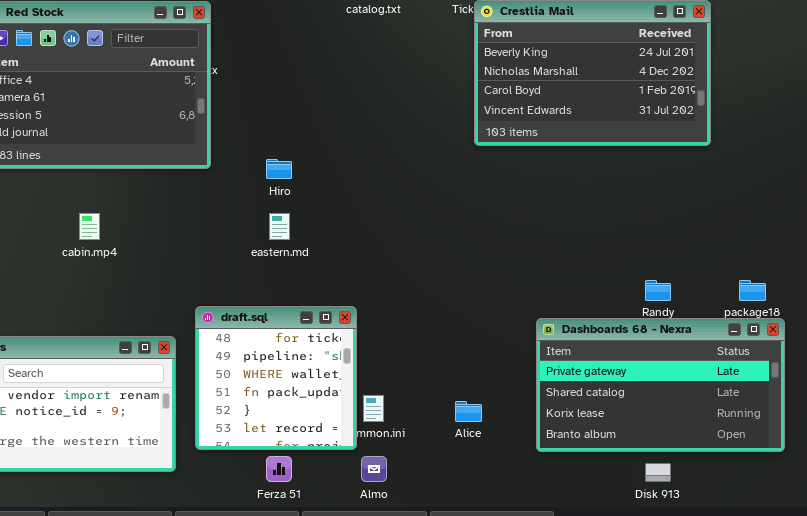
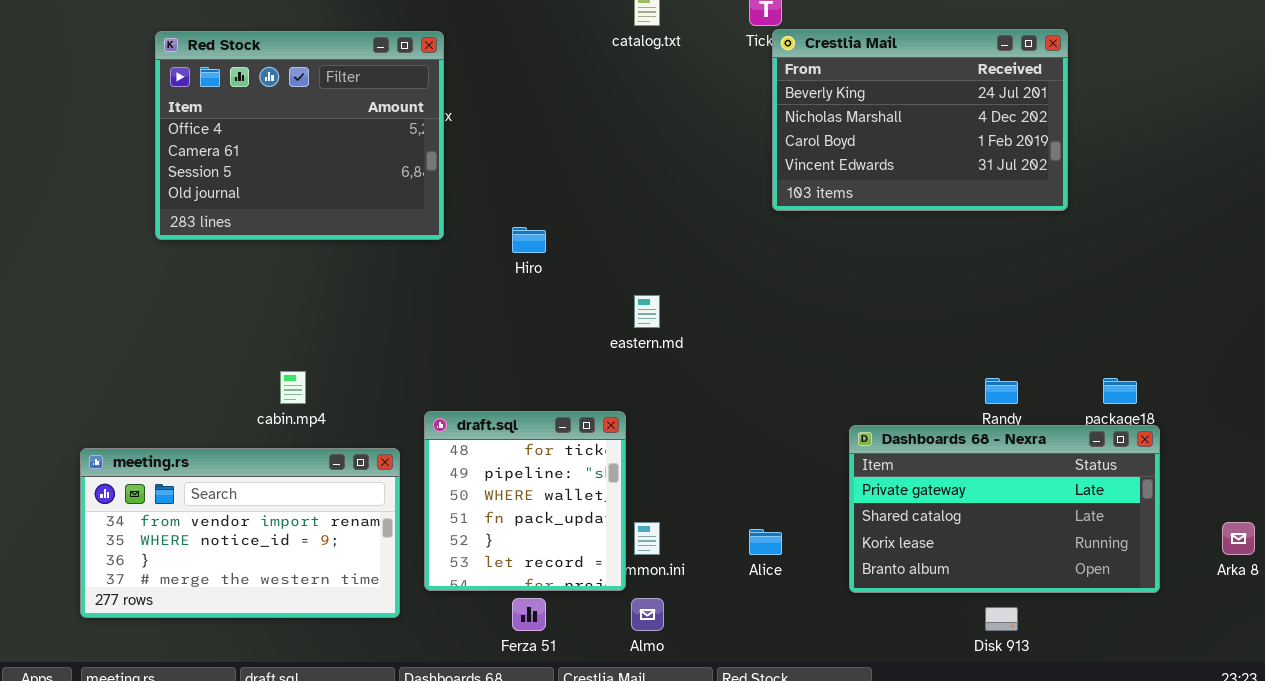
cabin.mp4: [79,213,100,240] -> [280,371,306,404], moved
eastern.md: [269,213,290,240] -> [634,295,660,328], moved

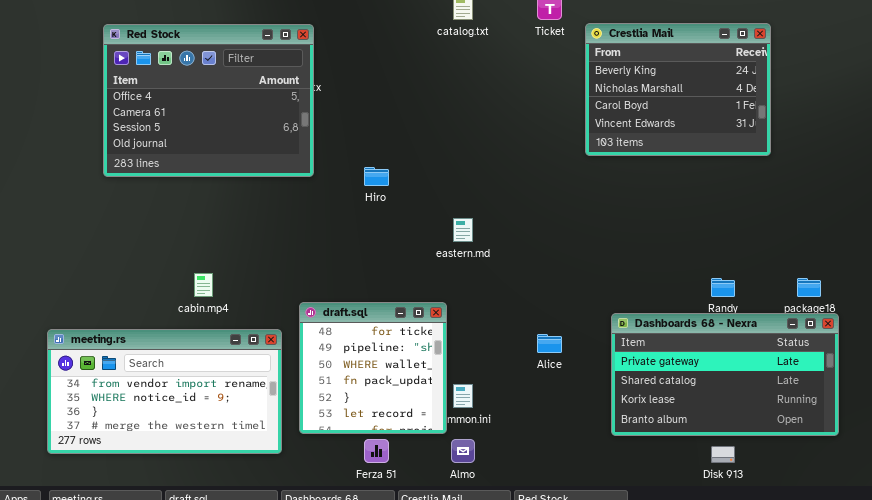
Crestlia Mail: [772,29,1068,211] -> [585,23,771,156], resized
Alice: [749,529,782,555] -> [537,334,562,353], moved

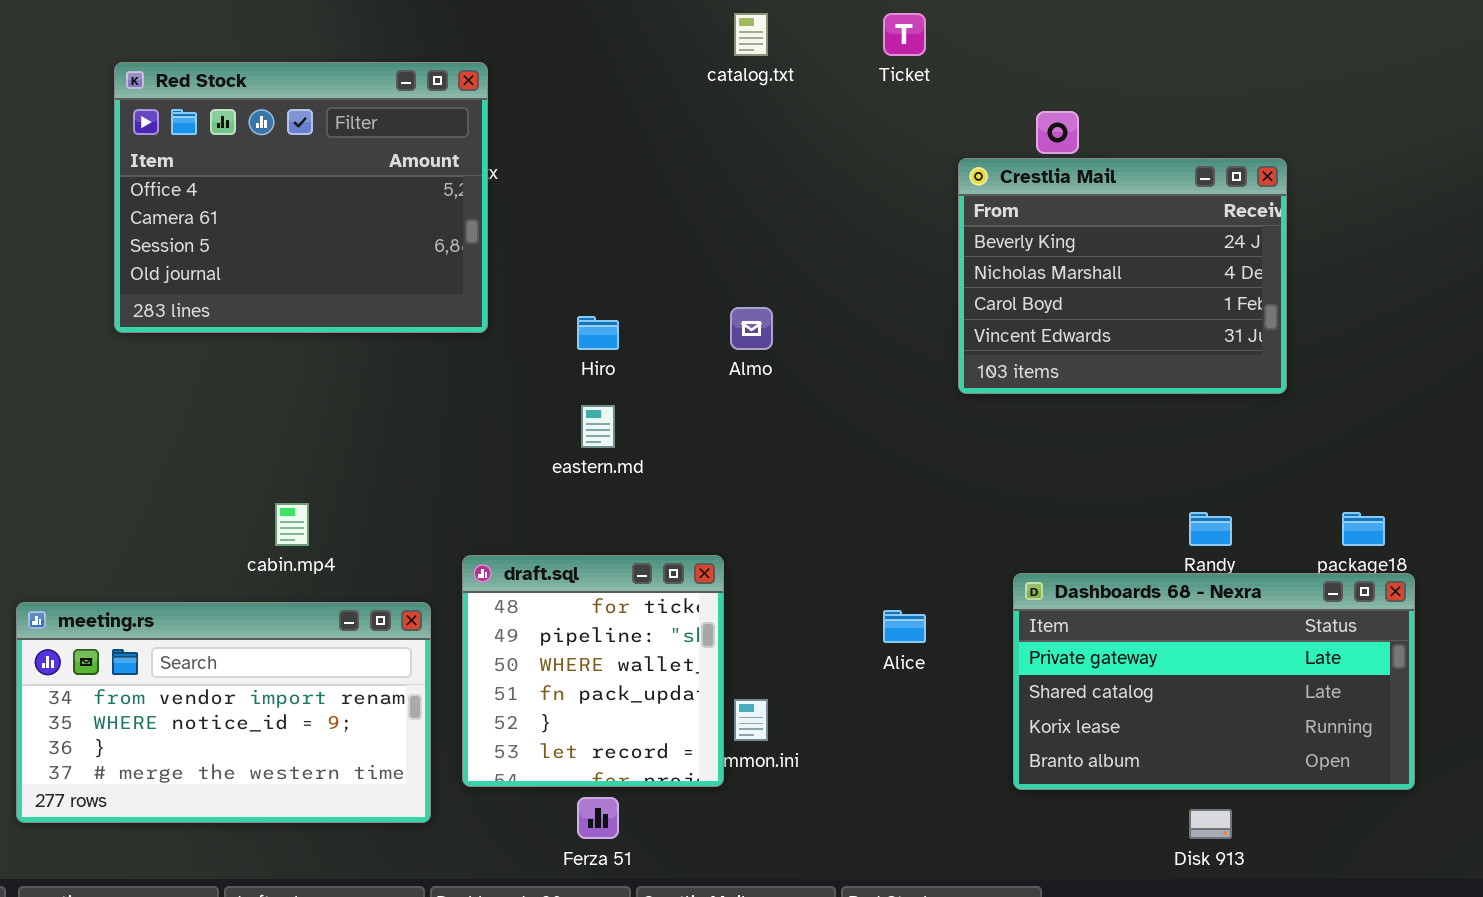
Crestlia Mail: [585,23,771,156] -> [958,158,1287,394], moved
eastern.md: [453,218,473,242] -> [581,405,615,448], moved
Almo: [451,439,475,463] -> [730,307,773,350], moved

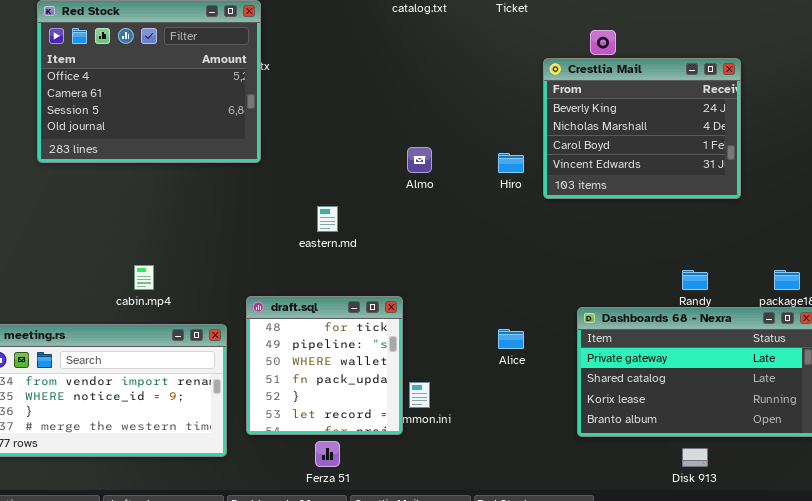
Hiro: [577,316,619,350] -> [498,153,524,173], moved

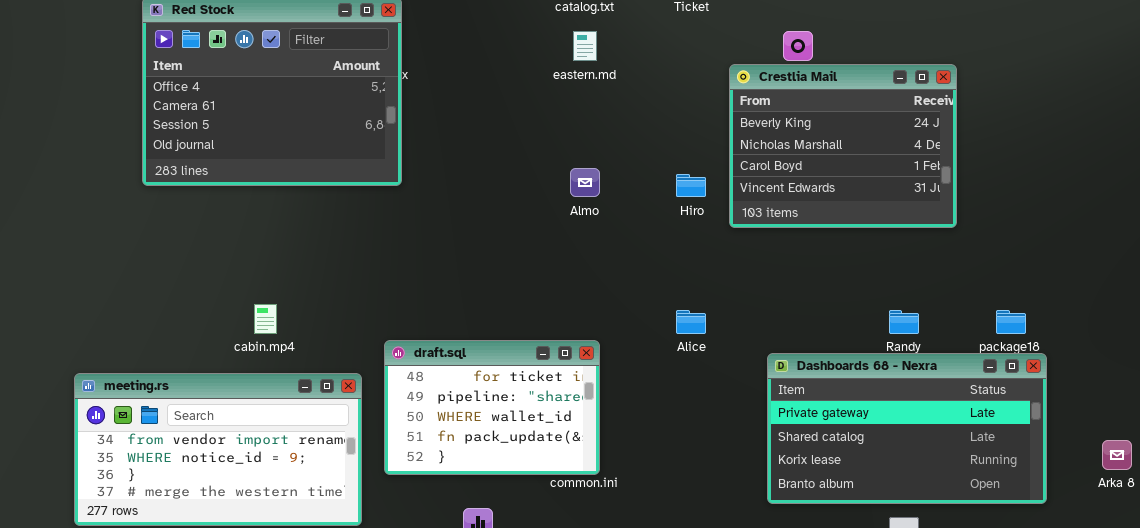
eastern.md: [317,206,338,232] -> [573,31,597,61], moved
draft.sql: [246,296,403,435] -> [384,340,600,475], resized
Alice: [498,329,524,349] -> [676,310,706,334], moved

